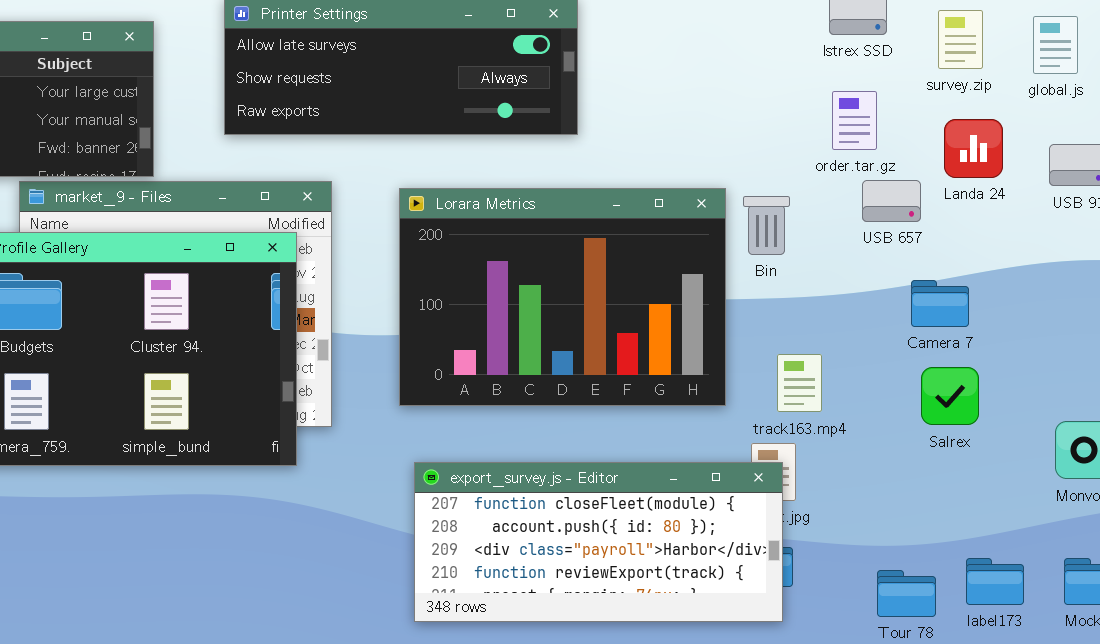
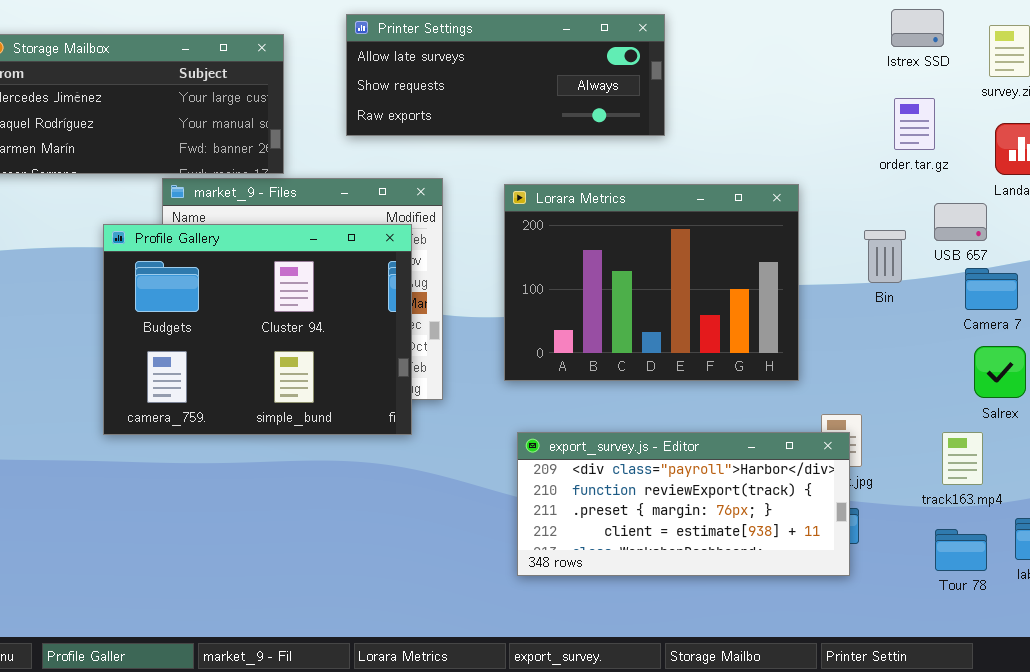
USB 657: [862,180,921,222] -> [934,203,987,241], moved
Bin: [743,196,790,255] -> [864,230,906,283], moved
track163.mp4: [777,354,822,412] -> [942,432,983,485], moved
export_survey.js - Editor: [414,462,783,622] -> [517,432,850,576], scrolled down 2 rows

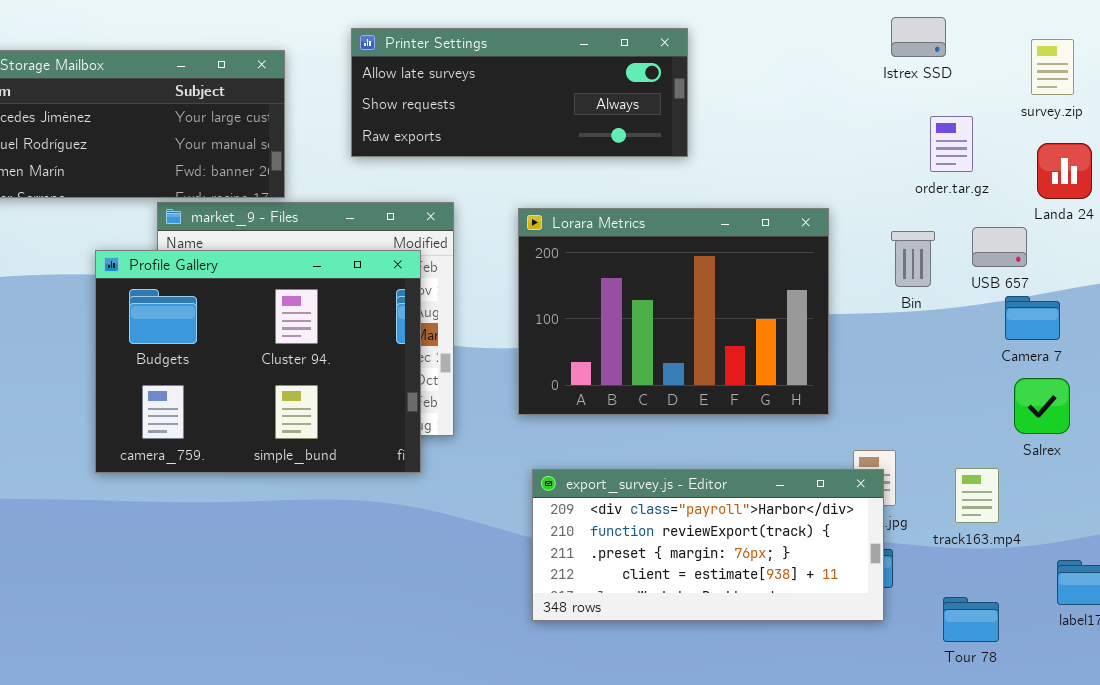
Istrex SSD: [891,9,944,47] -> [891,17,946,57], moved
Bin: [864,230,906,283] -> [891,231,935,287], moved
track163.mp4: [942,432,983,485] -> [955,468,999,523], moved
Tour 78: [935,529,987,571] -> [943,597,999,642], moved

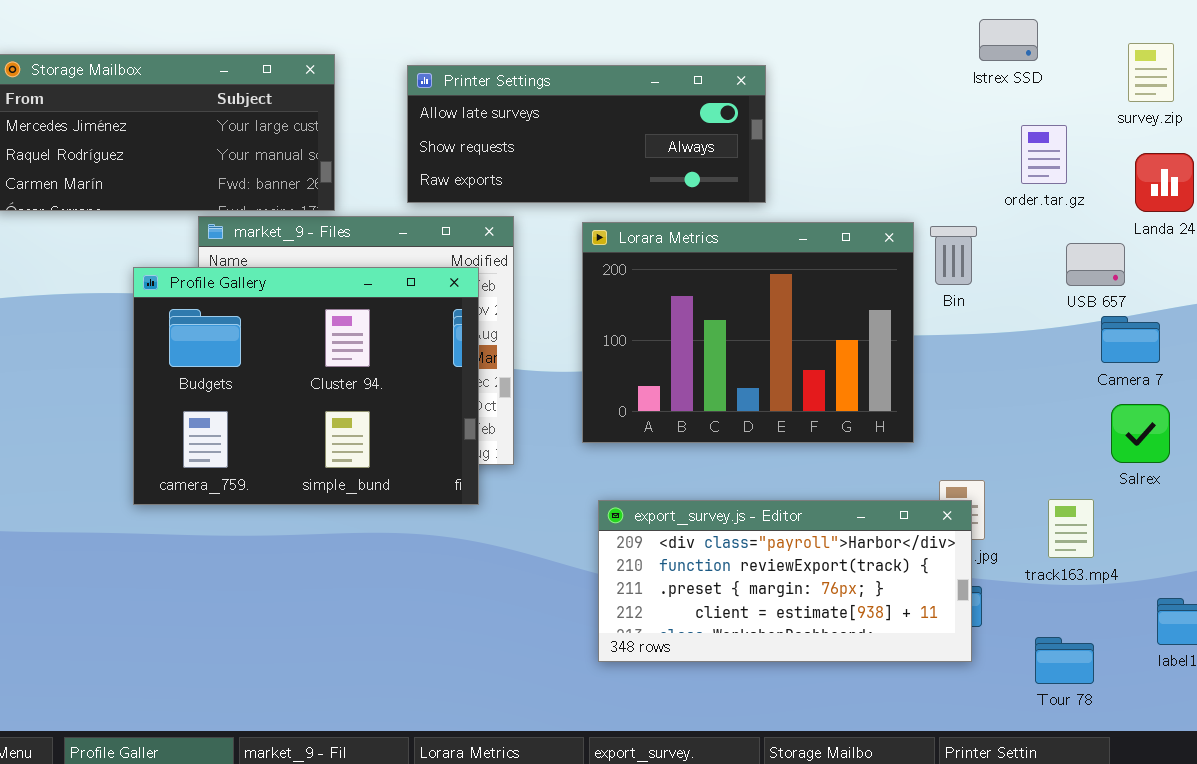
Printer Settings: [351,28,688,157] -> [407,65,766,203], moved
Bin: [891,231,935,287] -> [930,226,977,285], moved

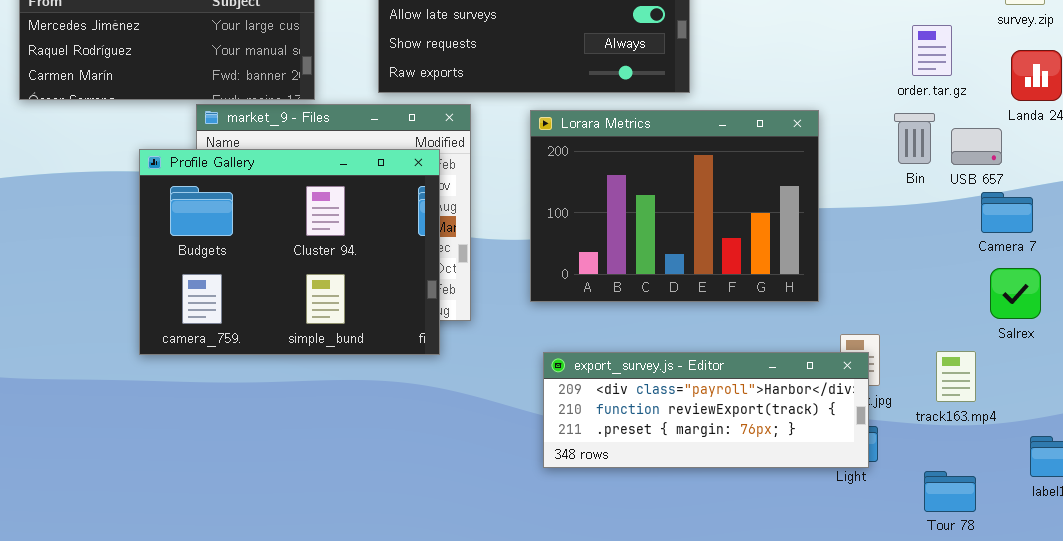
Bin: [930,226,977,285] -> [894,113,935,164], moved
export_survey.js - Editor: [598,500,972,662] -> [543,352,869,468], resized

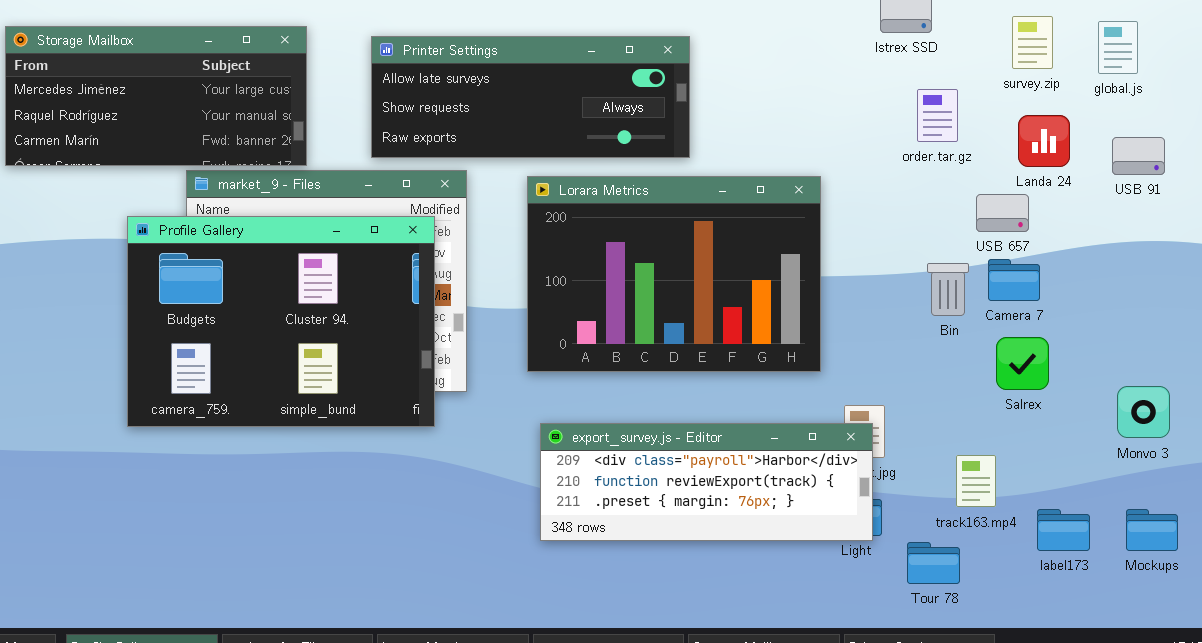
Bin: [894,113,935,164] -> [927,263,969,316], moved
USB 657: [951,128,1002,165] -> [976,194,1029,232], moved
track163.mp4: [936,351,976,402] -> [956,455,996,507], moved
Tour 78: [924,471,976,512] -> [907,542,960,584], moved

